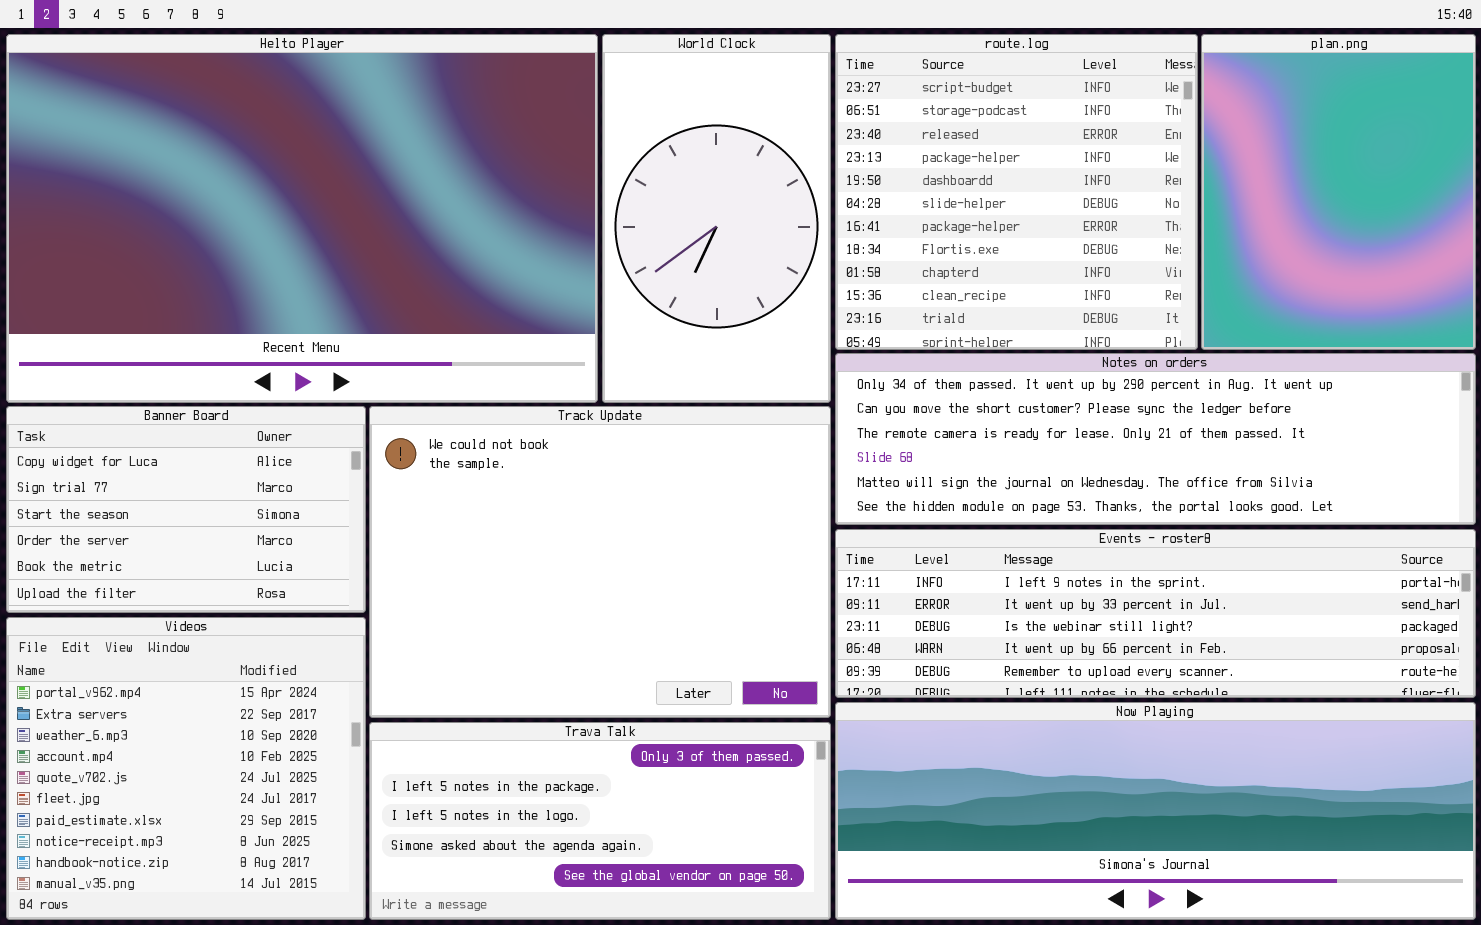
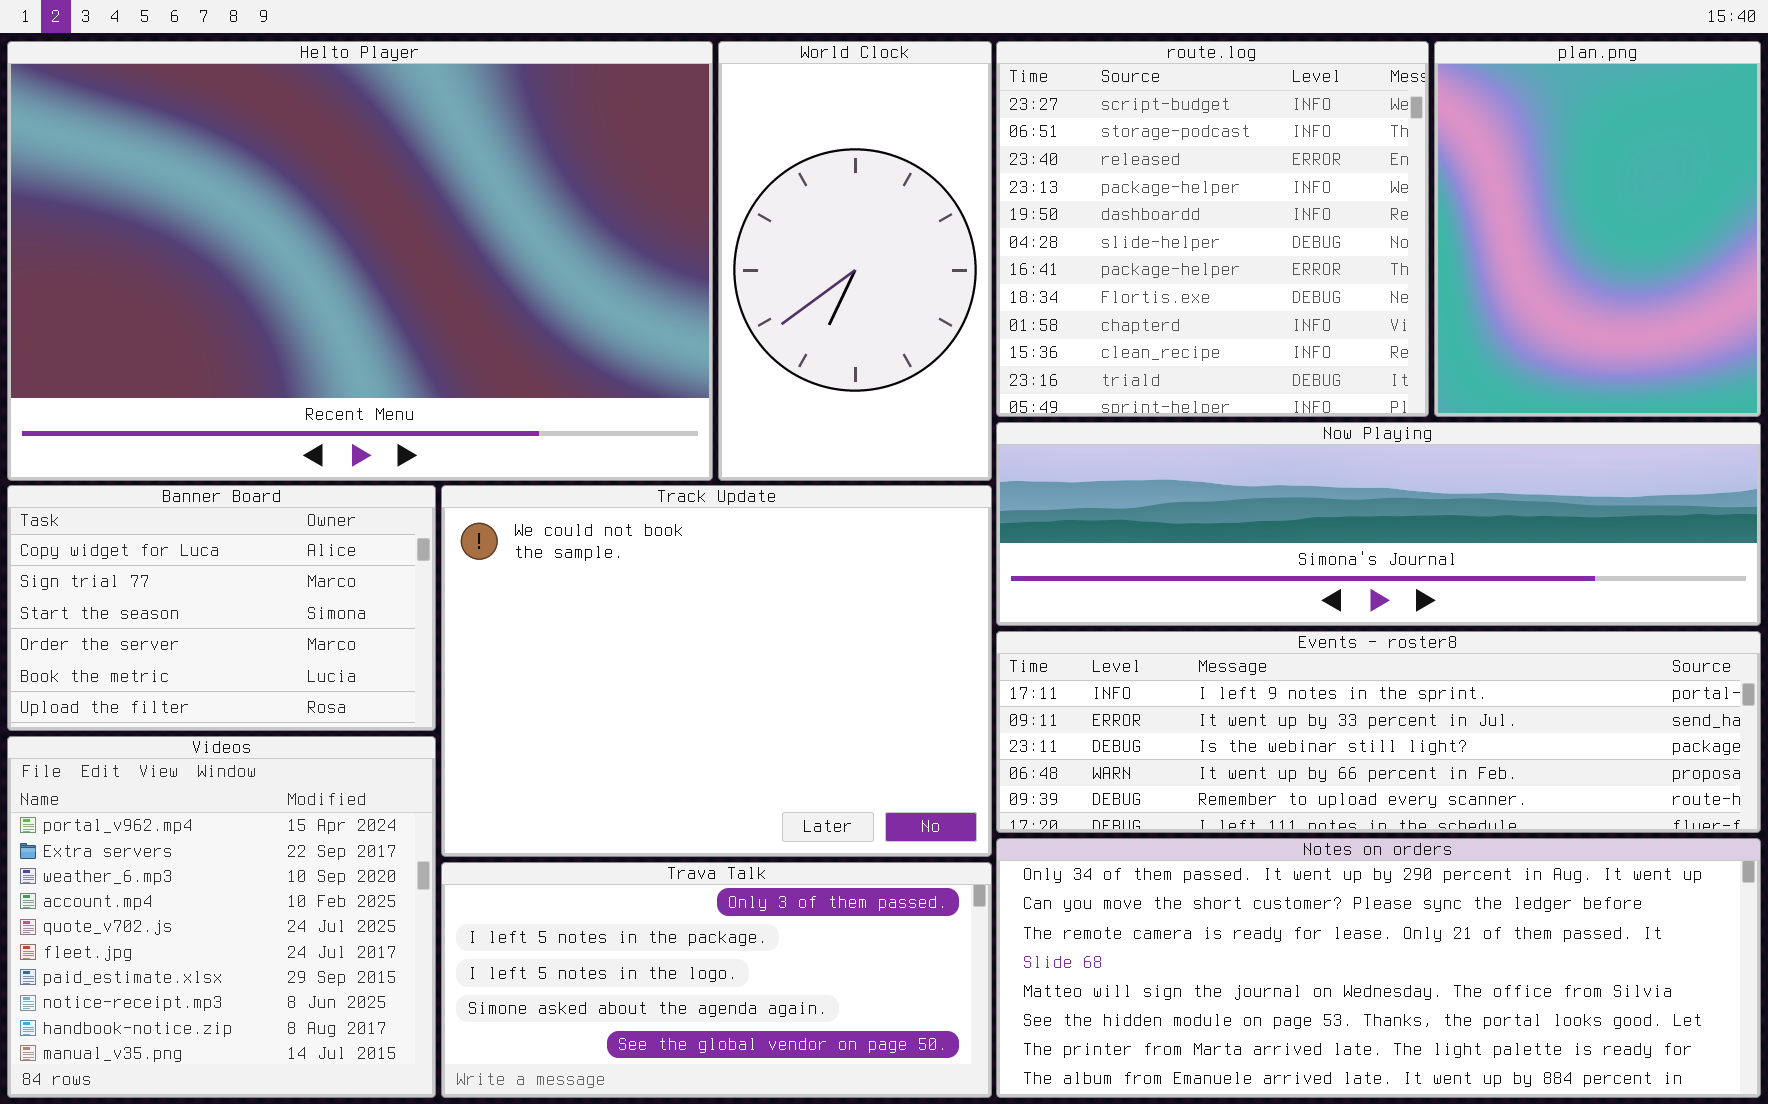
Notes on orders: [835,353,1476,525] -> [996,838,1761,1098], moved, resized
Now Playing: [835,702,1476,920] -> [996,422,1761,626], moved, resized

